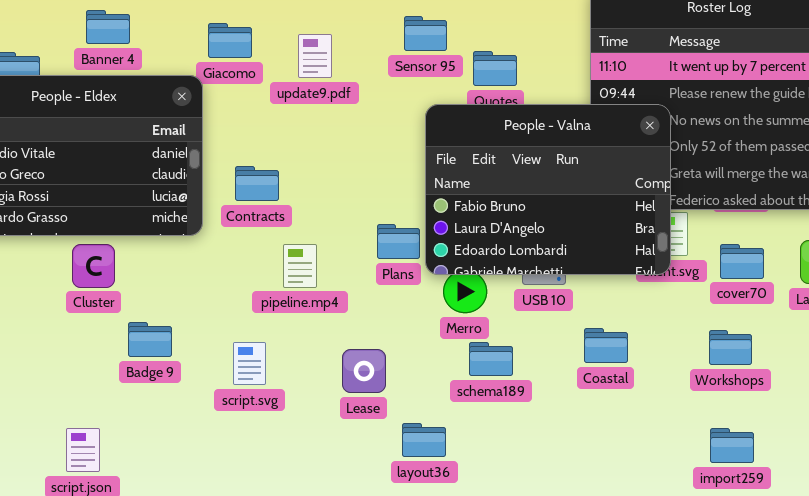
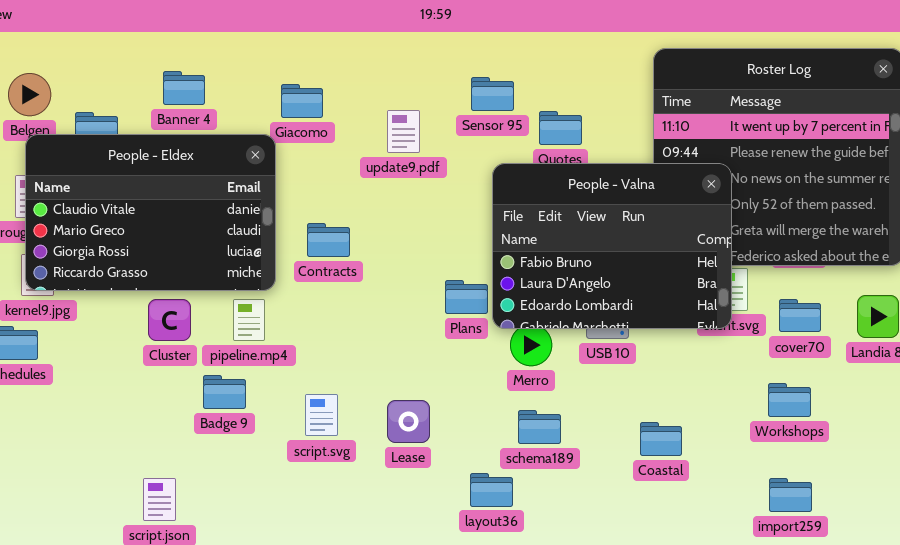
update9.pdf: [298,34,332,78] -> [387,110,420,153], moved
pipeline.mp4: [283,244,317,288] -> [233,299,265,341], moved
Coastal: [584,328,628,363] -> [640,422,682,456], moved
schema189: [469,342,513,376] -> [518,410,561,444], moved
Lease: [342,349,386,393] -> [387,400,430,443], moved

